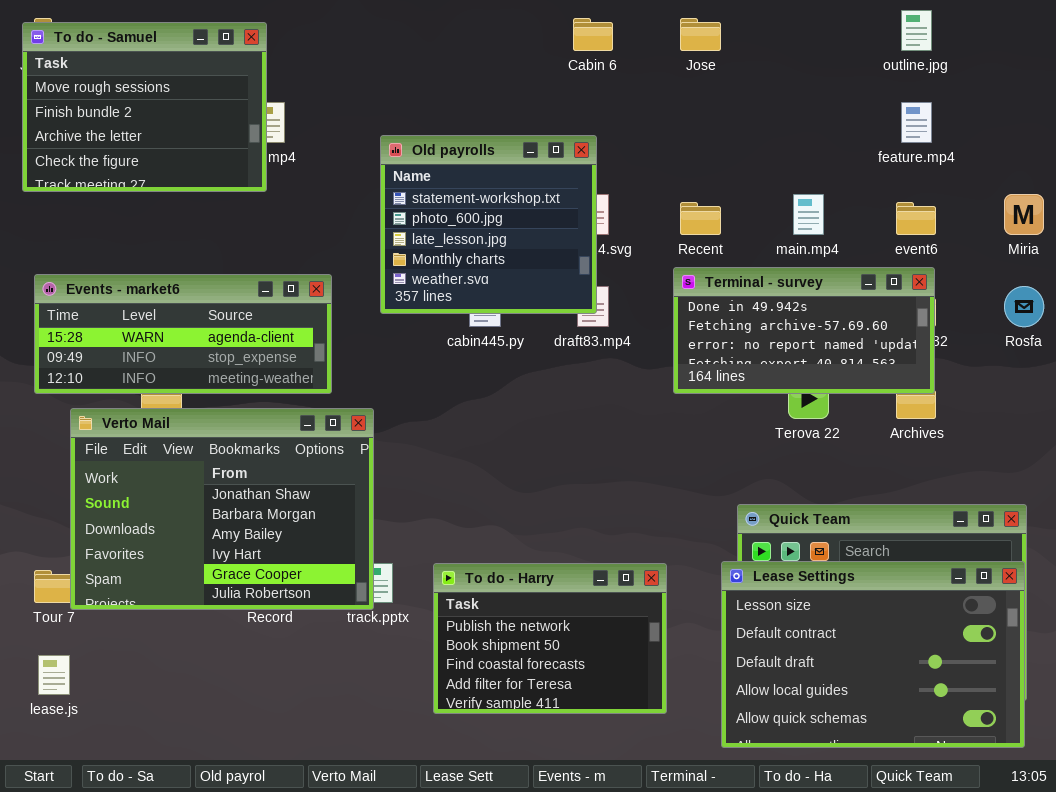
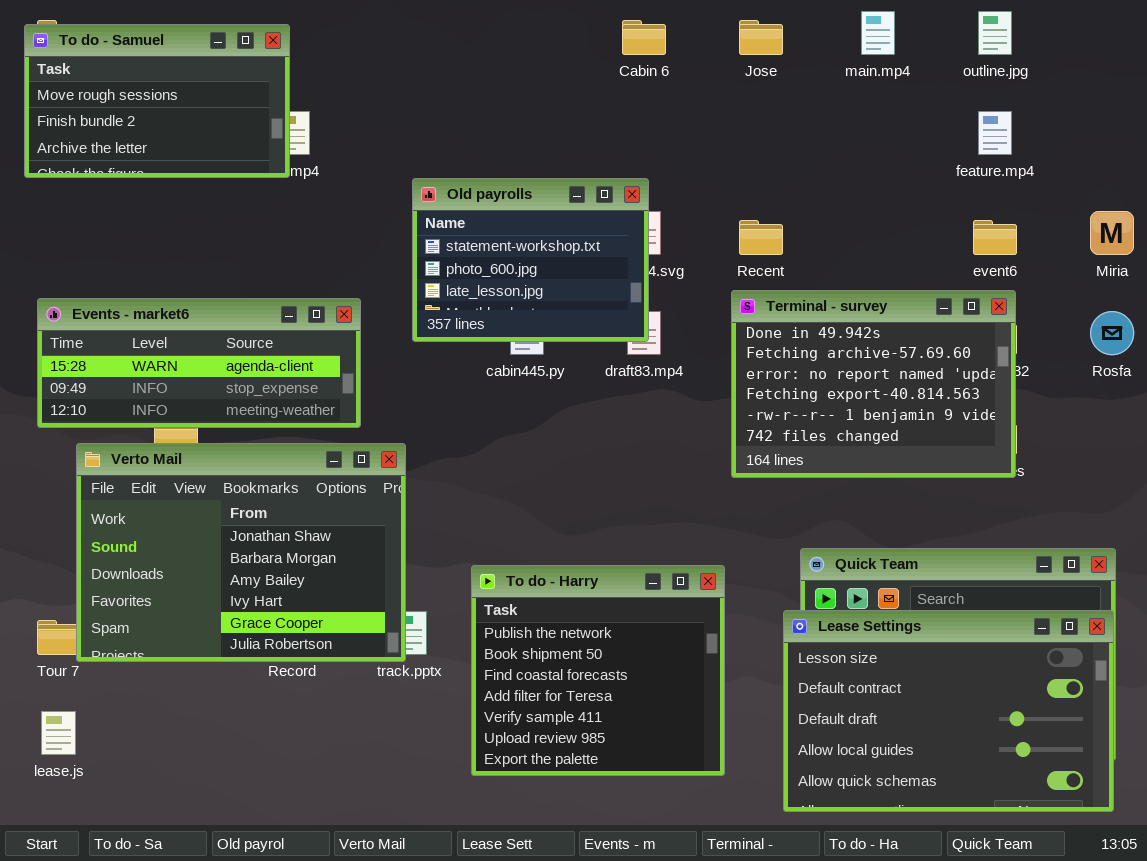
To do - Samuel: [22,22,267,192] -> [24,24,290,178], resized
Old payrolls: [380,135,597,314] -> [412,178,649,342], resized
main.mp4: [793,194,824,235] -> [861,11,895,55], moved
Terminal - survey: [673,267,935,394] -> [731,290,1016,478], resized
To do - Harry: [433,563,667,714] -> [471,565,725,776], resized

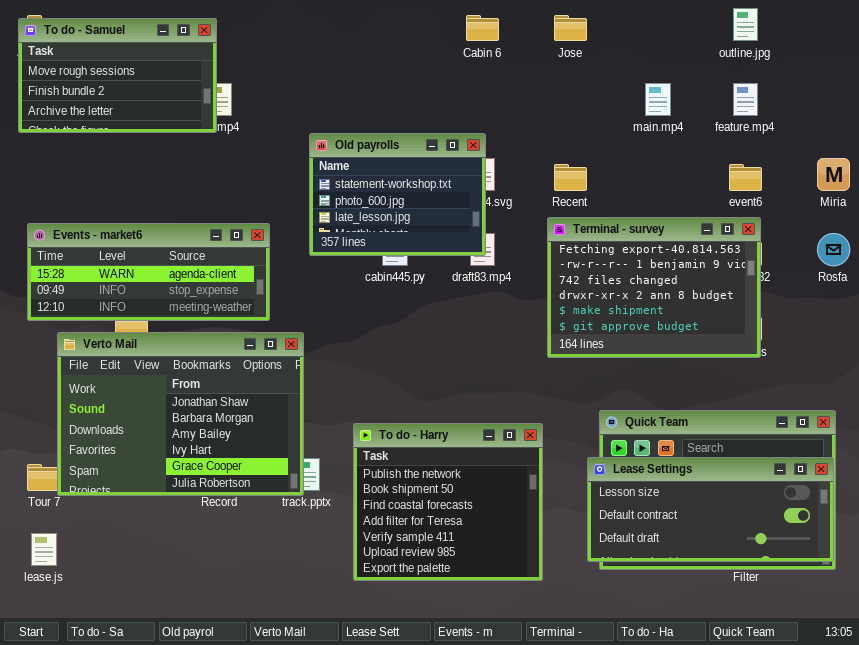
main.mp4: [861,11,895,55] -> [645,83,671,116], moved
Terminal - survey: [731,290,1016,478] -> [547,217,761,358], scrolled down 3 rows
Lease Settings: [783,610,1114,812] -> [587,457,834,562], resized

